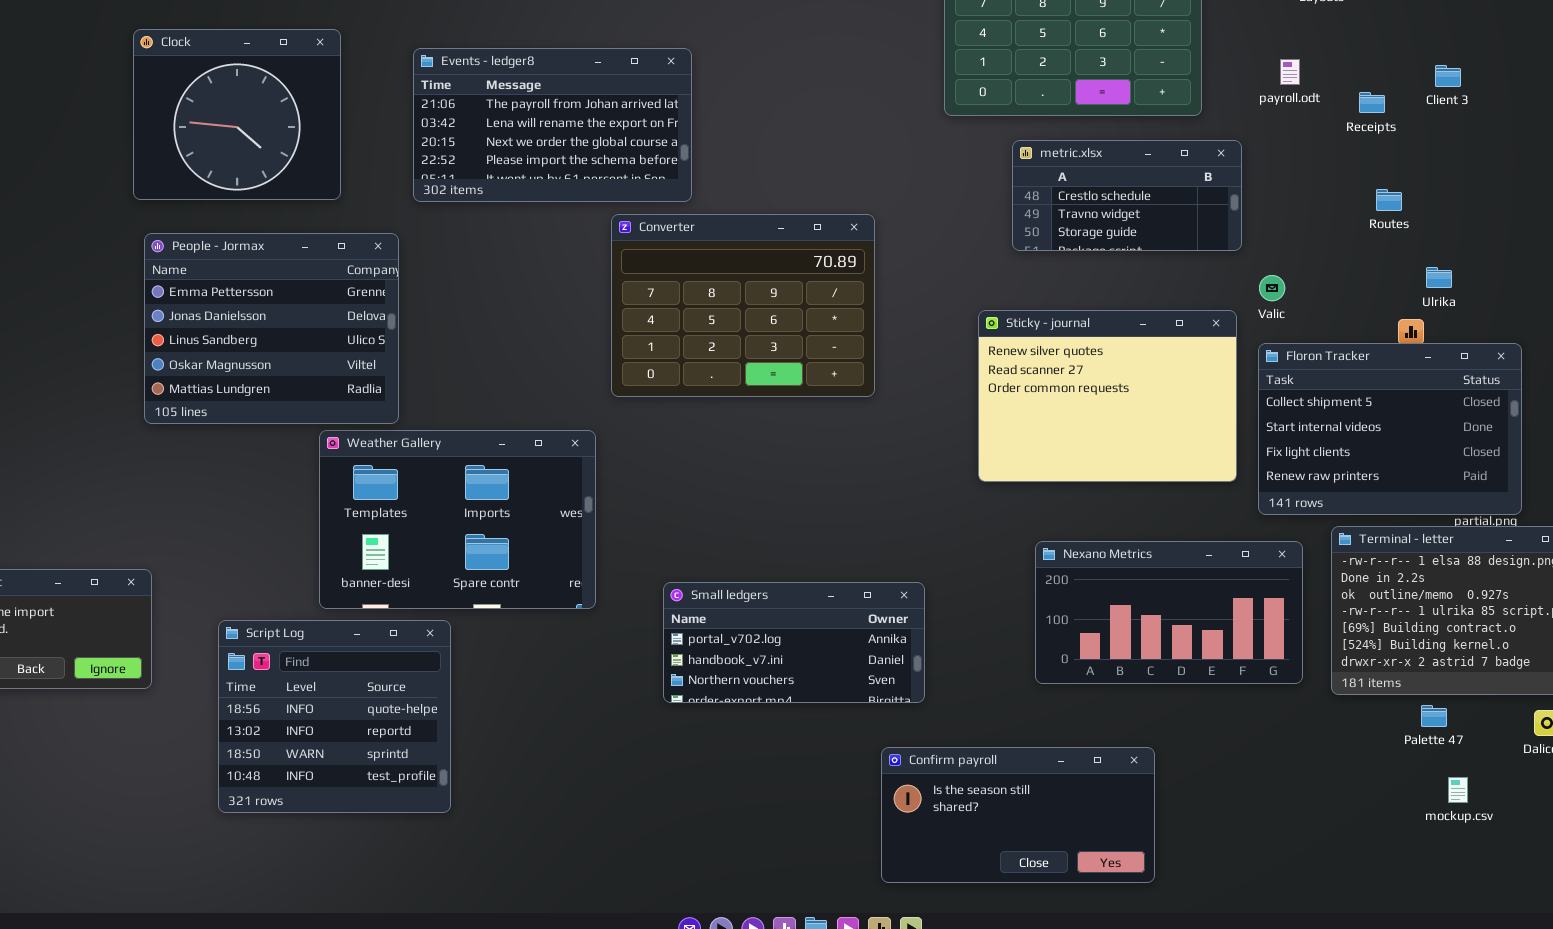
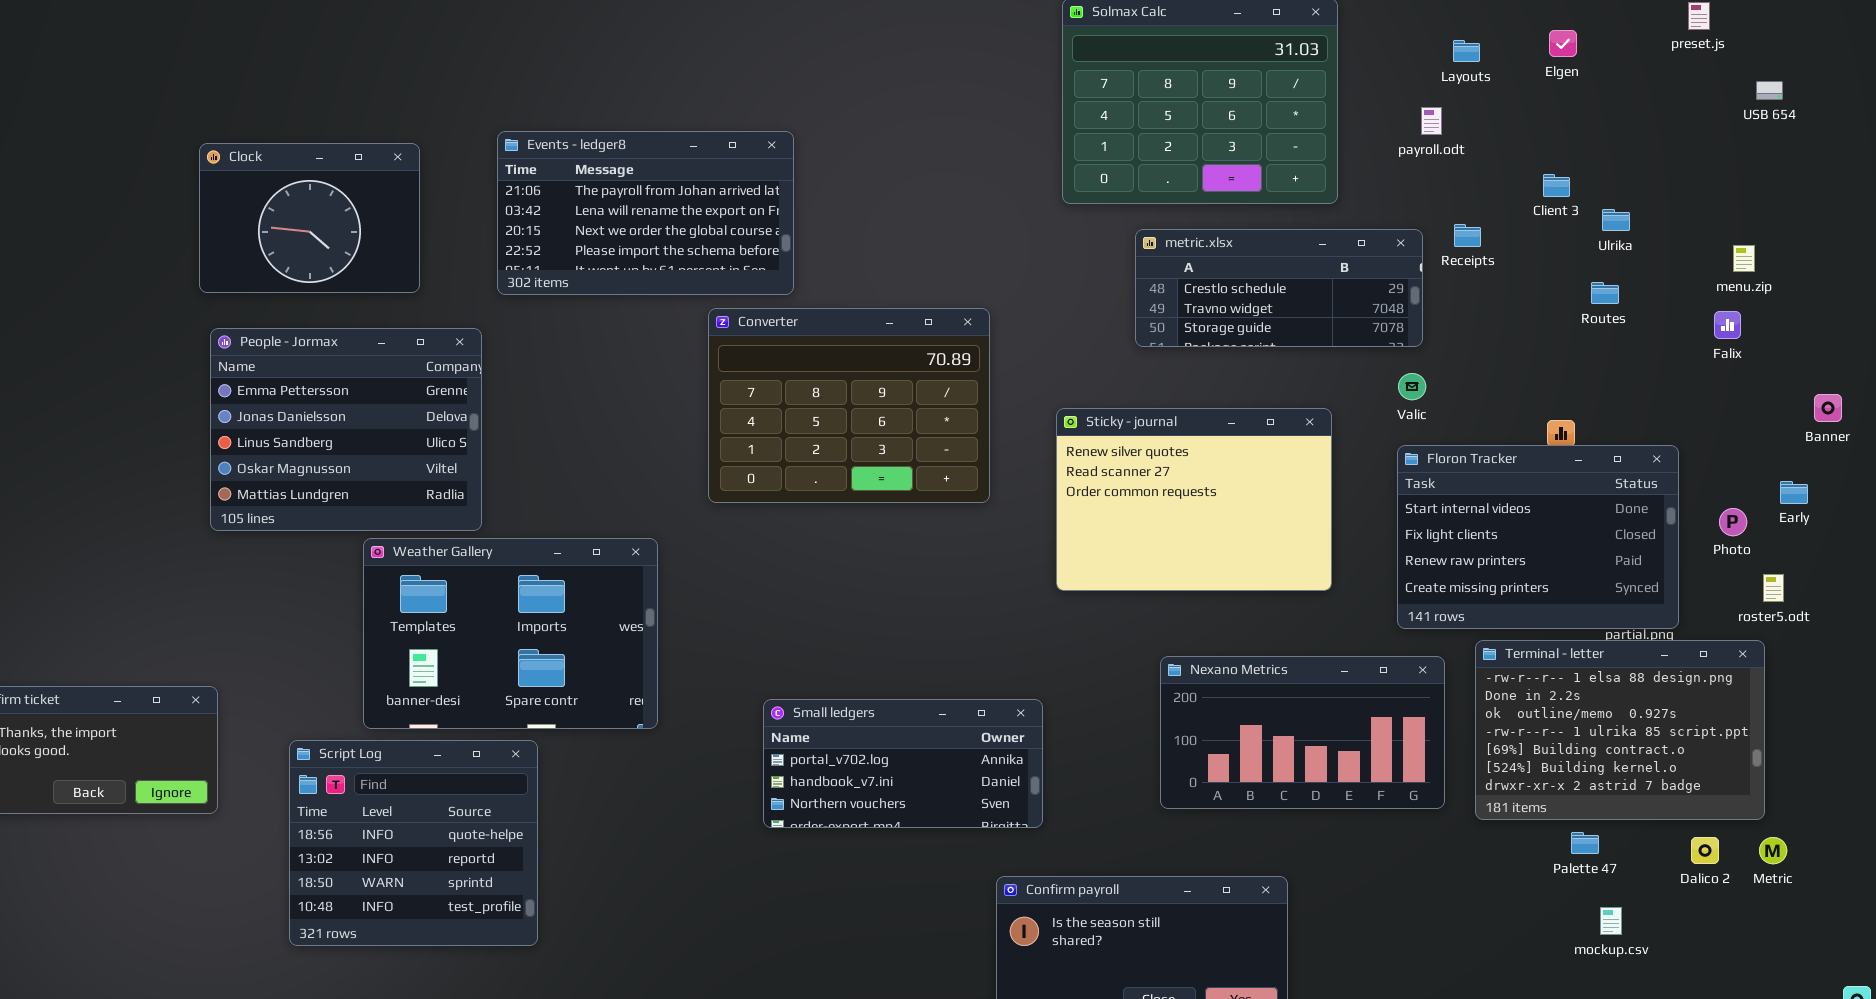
Clock: [133,29,341,200] -> [199,143,420,293], resized
payroll.odt: [1280,59,1300,85] -> [1421,107,1442,135], moved
Client 3: [1435,65,1461,87] -> [1543,174,1570,197], moved
Receipts: [1359,92,1385,113] -> [1454,224,1481,247], moved
metric.xlsx: [1012,140,1242,251] -> [1135,229,1423,347], resized
Routes: [1376,189,1402,211] -> [1591,282,1619,304], moved
Ulrika: [1426,267,1452,288] -> [1602,209,1630,231], moved
Sticky - journal: [978,310,1237,482] -> [1056,408,1332,591], moved
Floron Tracker: [1258,343,1522,515] -> [1397,445,1679,629], scrolled down 1 row
Weather Gallery: [319,430,596,609] -> [363,538,658,729], moved

